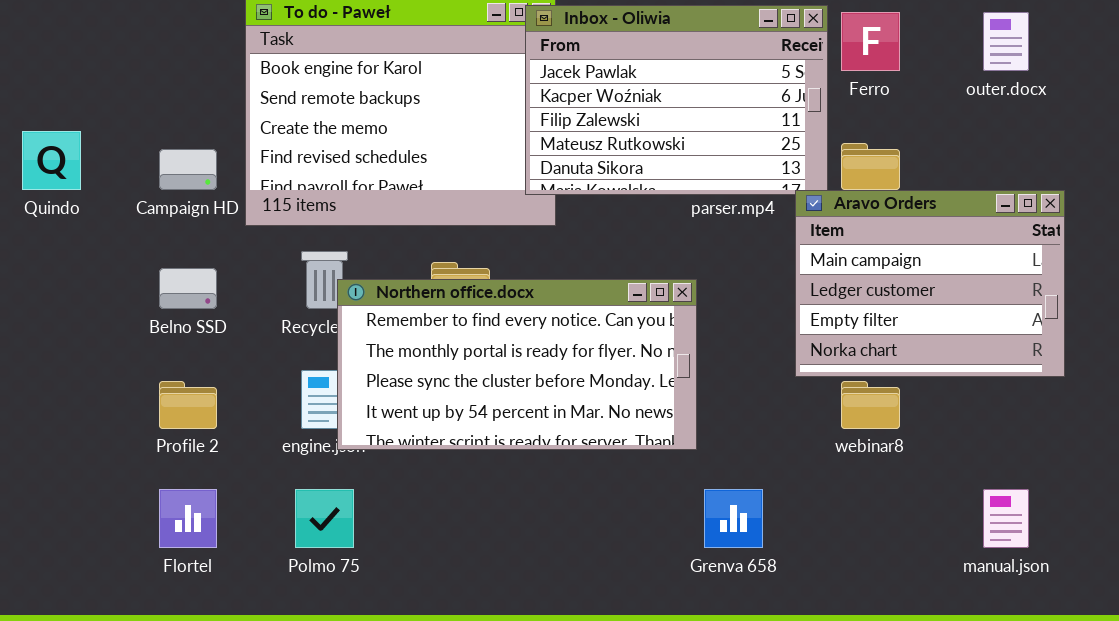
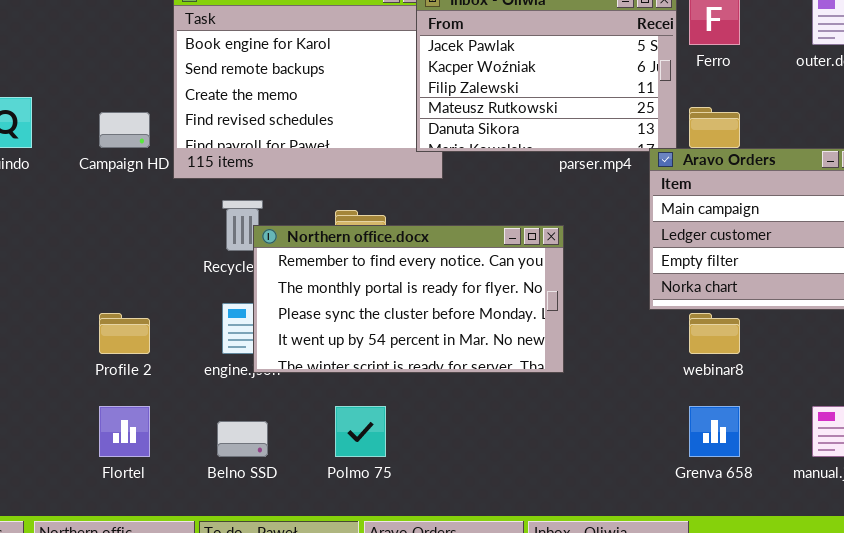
Belno SSD: [159,268,217,309] -> [217,421,268,457], moved
Polmo 75: [295,489,354,548] -> [335,406,386,457], moved
Grenva 658: [704,489,763,548] -> [689,406,740,457], moved

